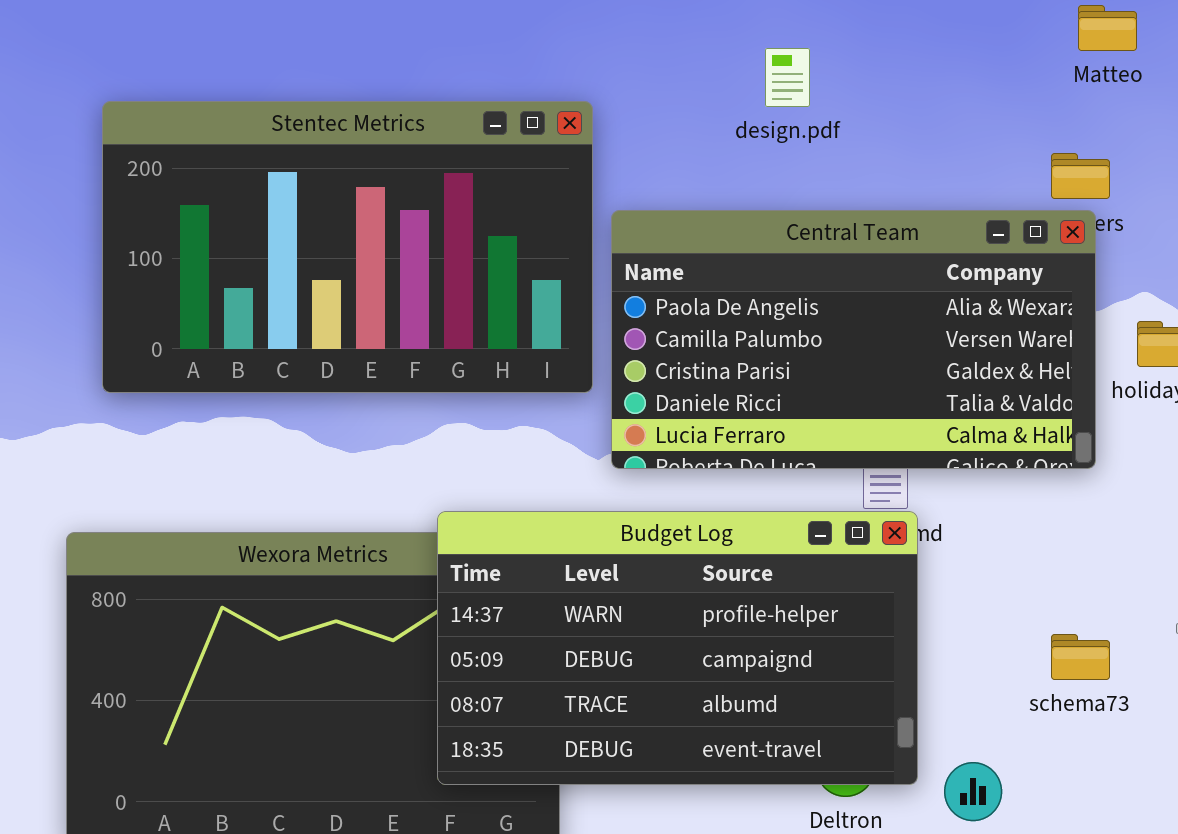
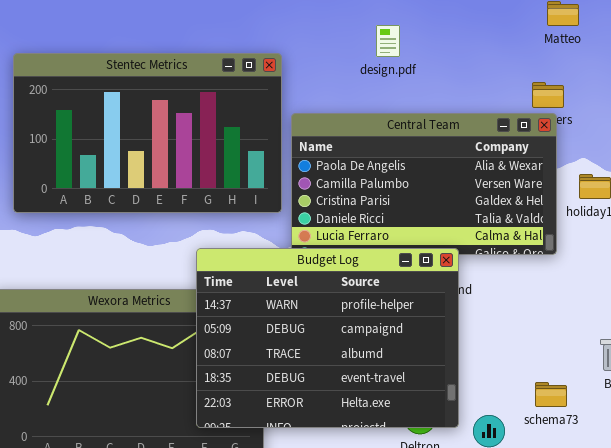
Budget Log: [437,511,918,785] -> [196,248,459,428], resized
schema73: [1051,634,1110,680] -> [535,382,567,407], moved

